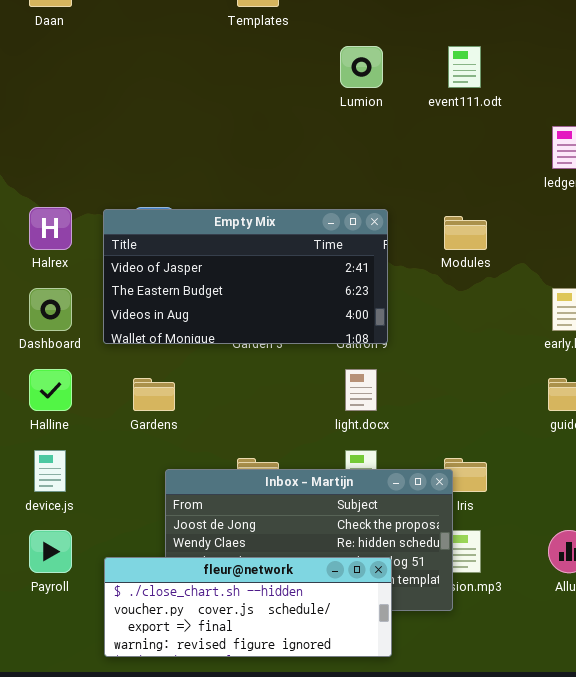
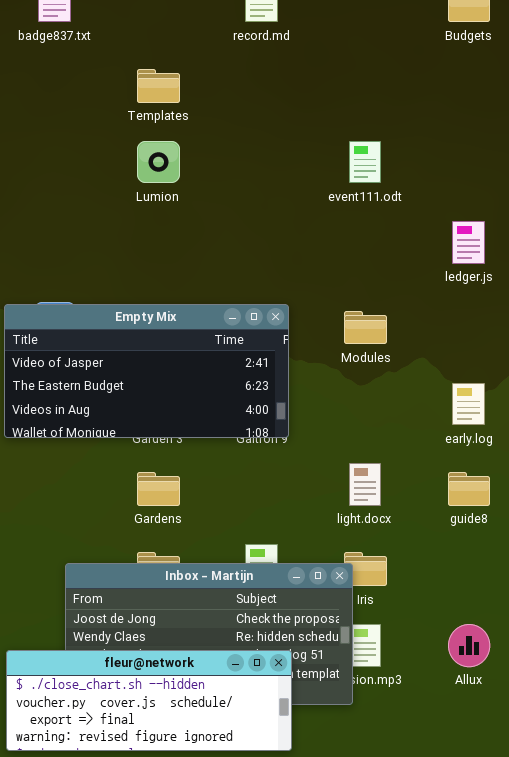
Lumion: [340,46,383,88] -> [137,141,180,183], moved
light.docx: [345,369,377,411] -> [349,463,381,506], moved
Gardens: [133,378,175,411] -> [137,472,180,506], moved

